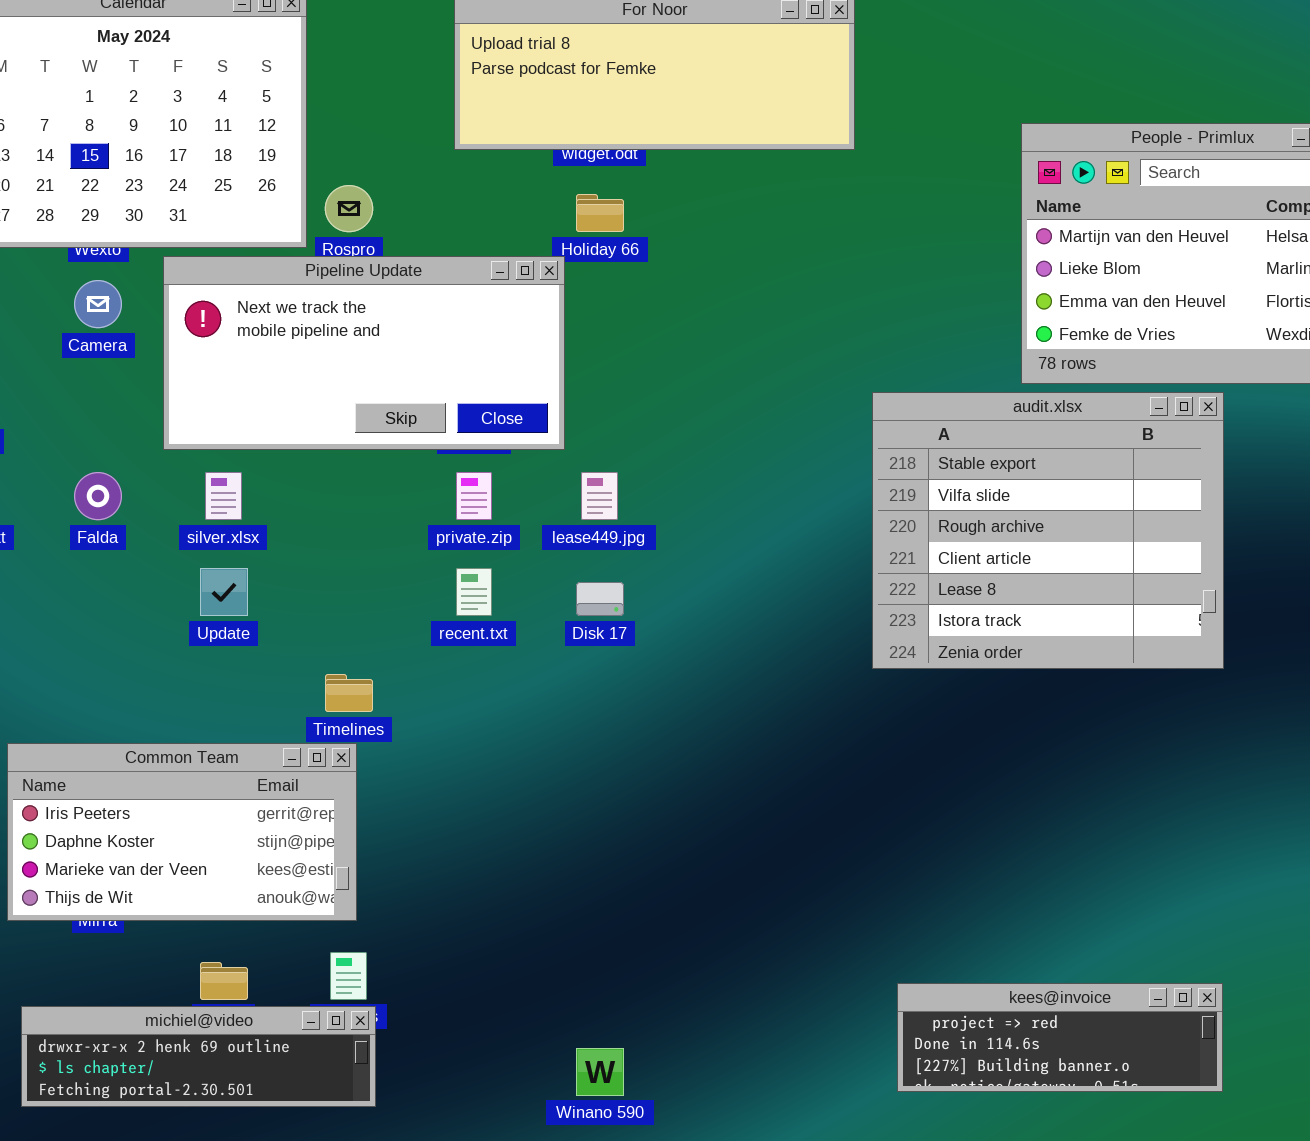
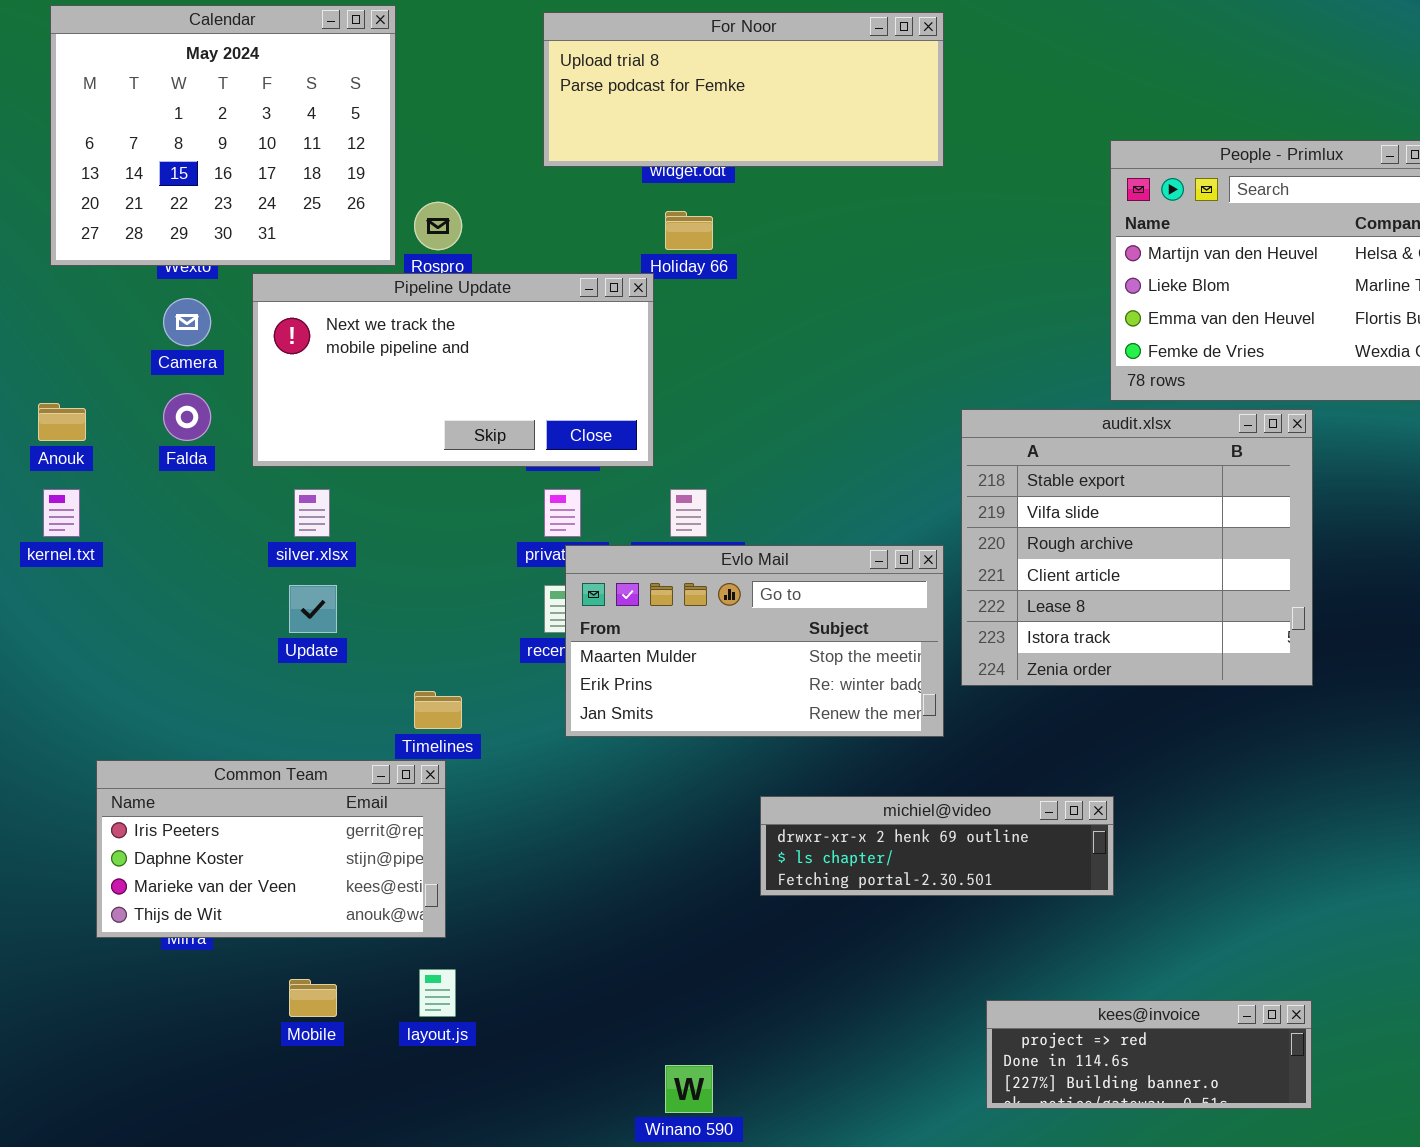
Falda: [74,472,122,520] -> [163,393,211,441], moved
Evlo Mail: none -> [565,545,944,737], opened
michiel@video: [21,1006,376,1107] -> [760,796,1114,896], moved

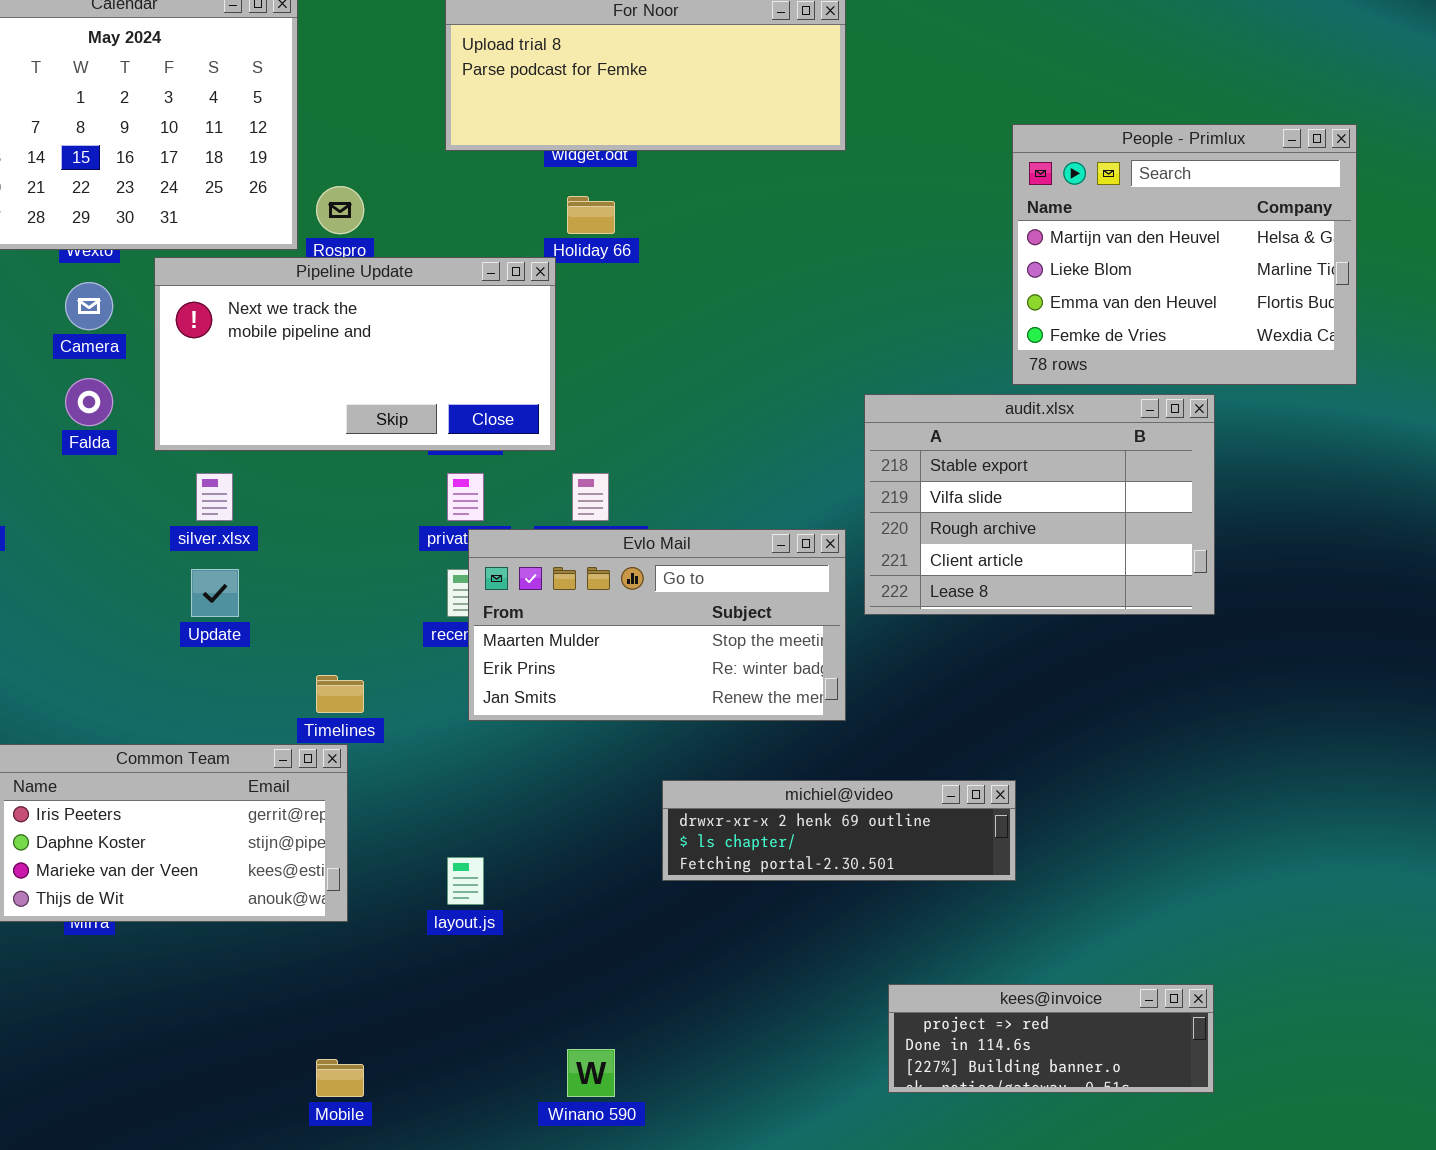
audit.xlsx: [961,409,1313,686] -> [864,394,1215,615], resized
layout.js: [419,969,456,1017] -> [447,857,484,905], moved
Mobile: [289,979,337,1017] -> [316,1059,364,1097], moved

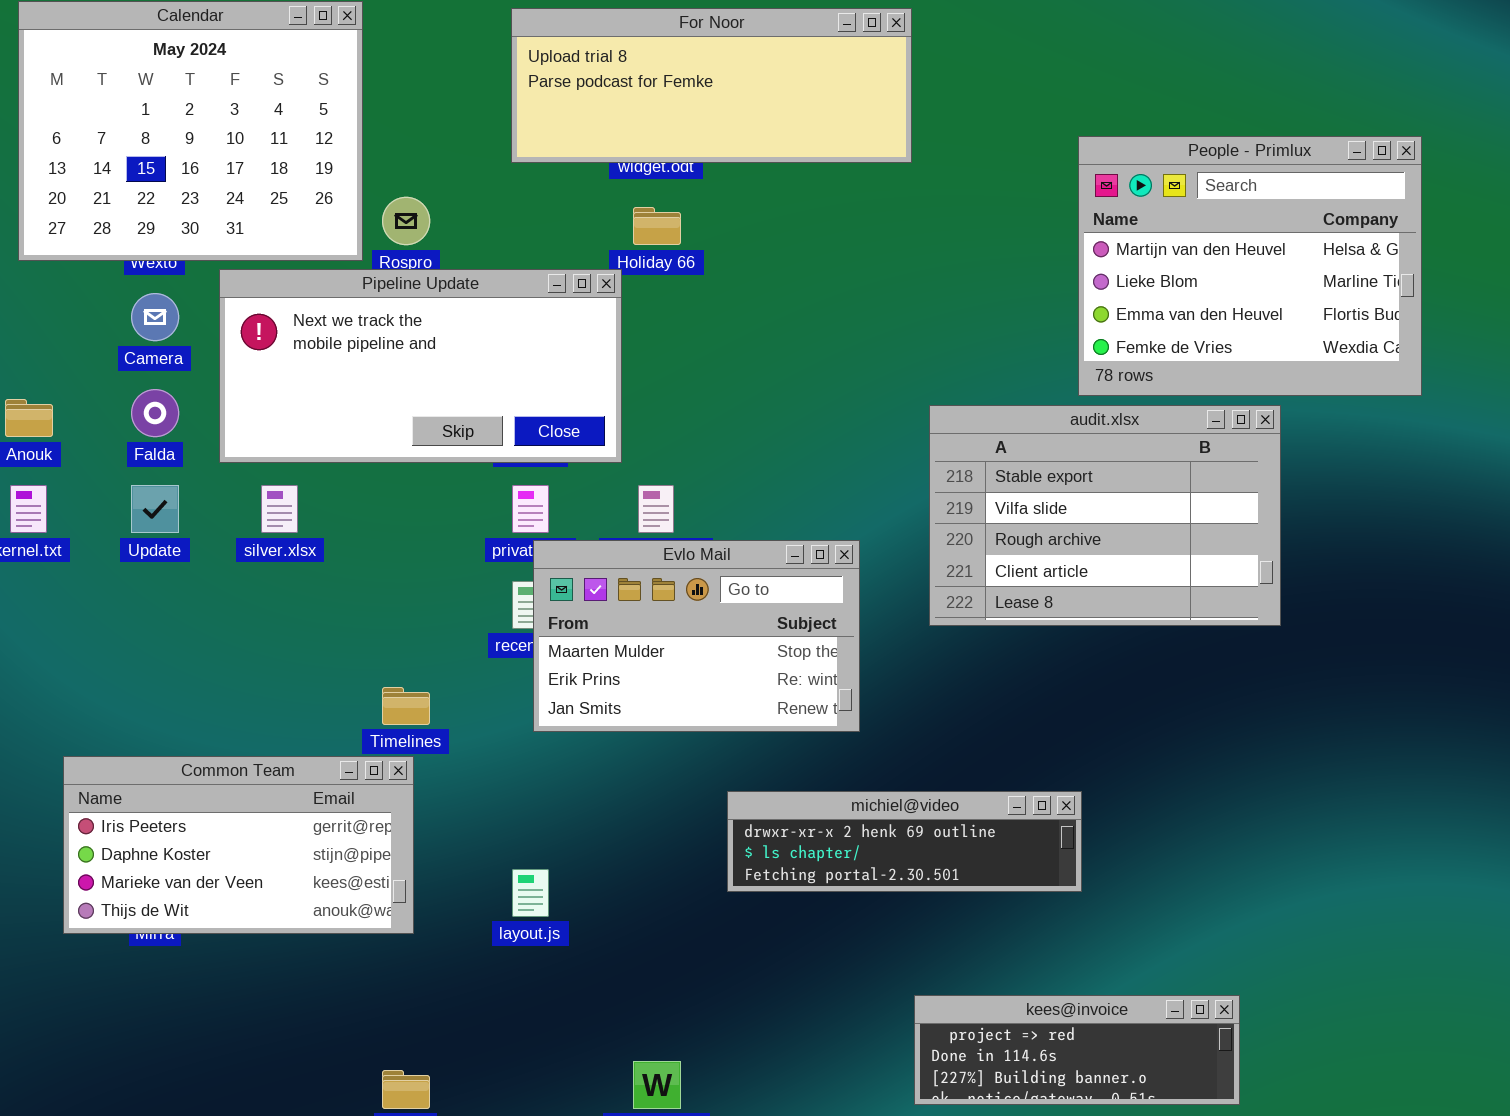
Evlo Mail: [468,529,846,721] -> [533,540,860,732], resized
Update: [191,569,239,617] -> [131,485,179,533], moved
kees@invoice: [888,984,1214,1093] -> [914,995,1240,1105], moved

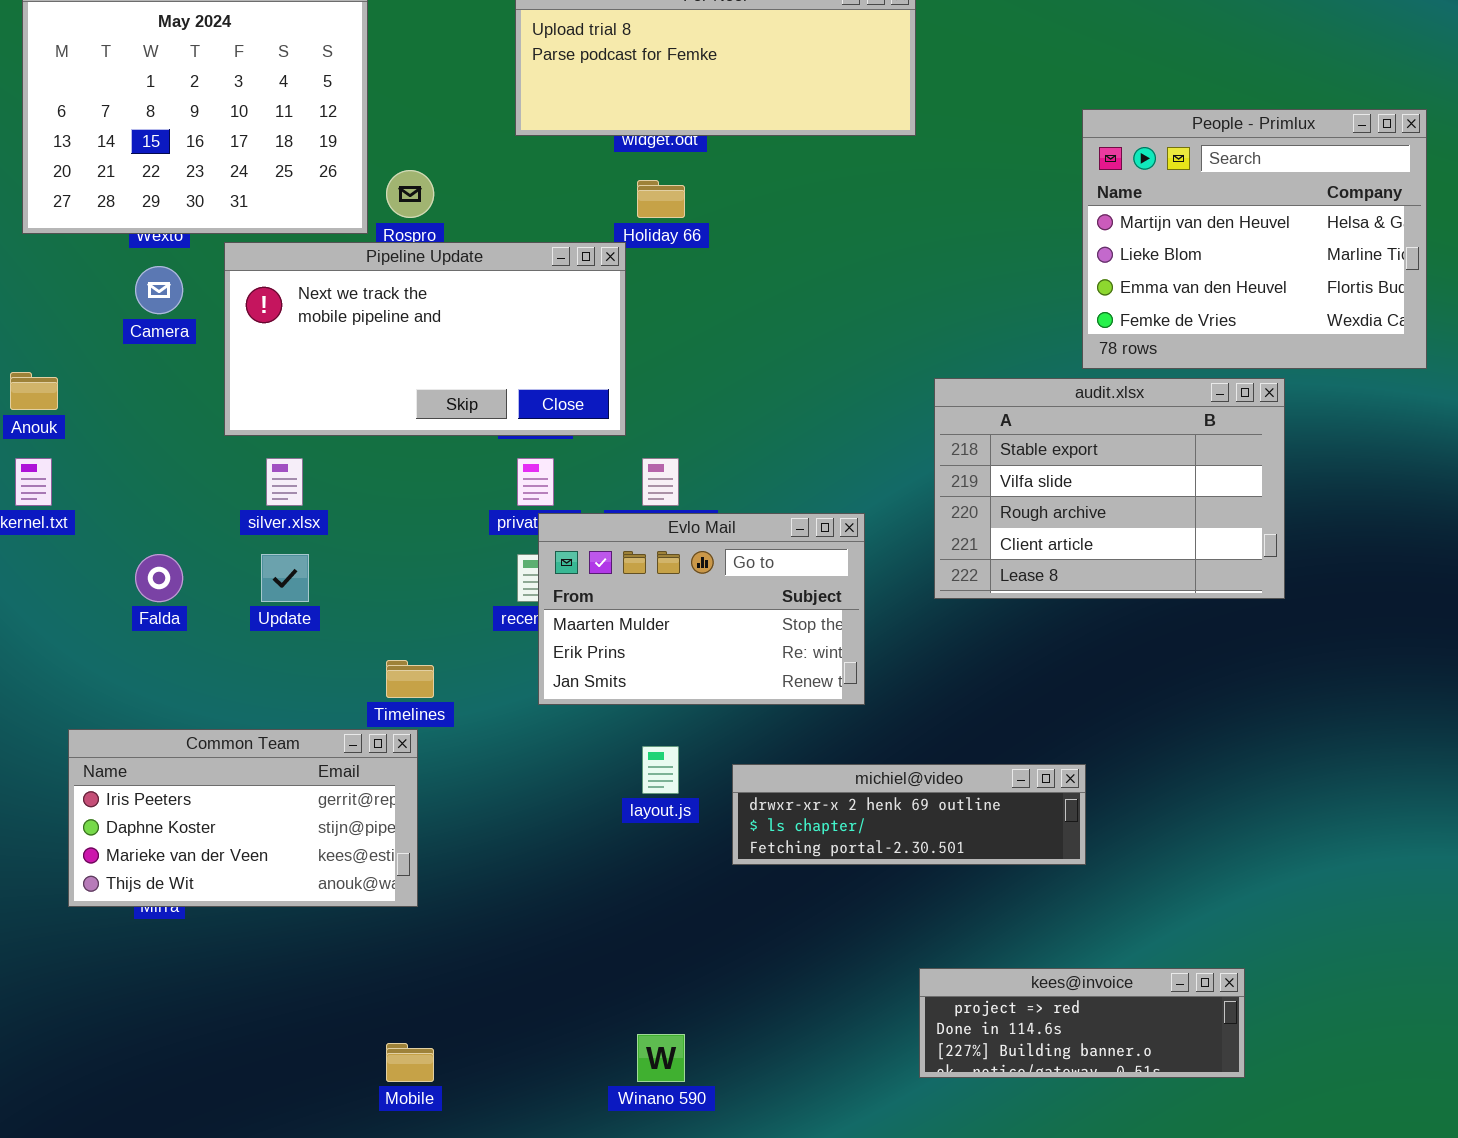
Falda: [131,389,179,437] -> [135,554,183,602], moved
Update: [131,485,179,533] -> [261,554,309,602], moved
layout.js: [512,869,549,917] -> [642,746,679,794], moved

